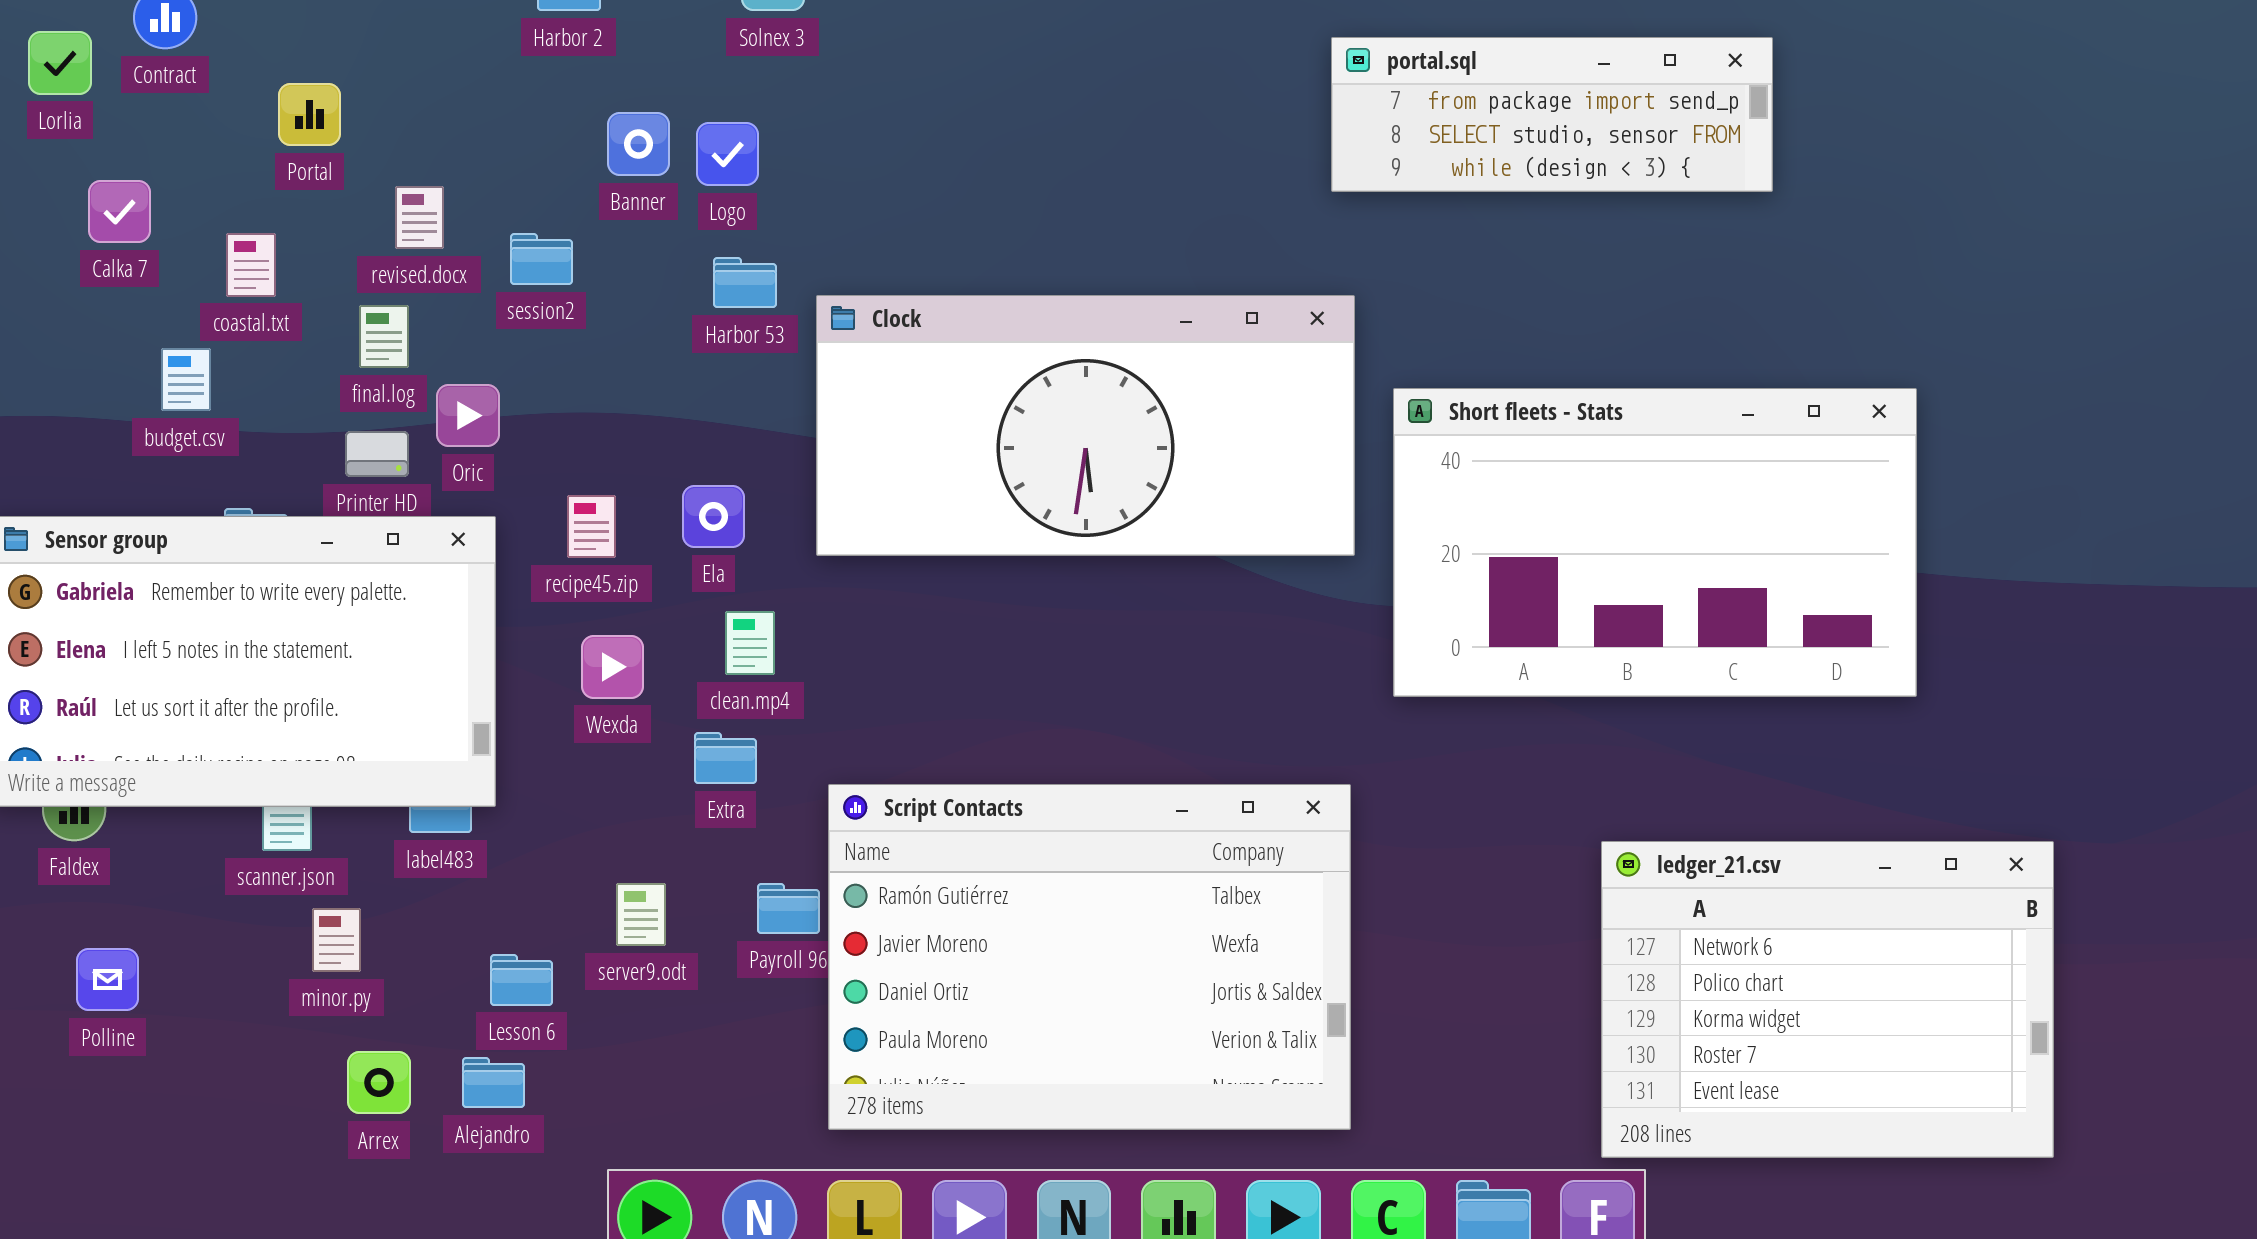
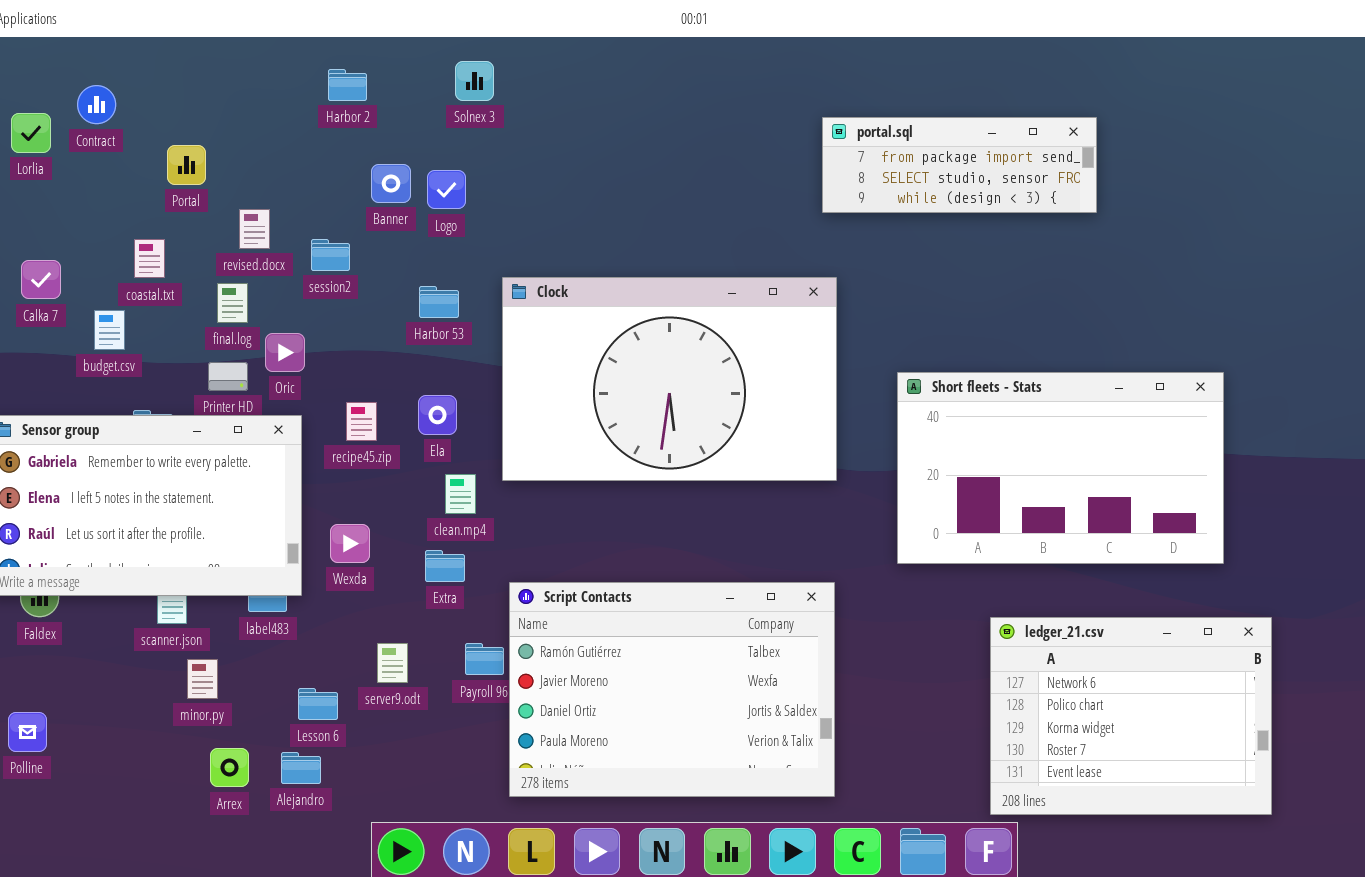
Calka 7: [88,180,151,243] -> [21,260,61,299], moved
Harbor 53: [713,257,777,308] -> [419,286,459,318], moved
Clock: [816,295,1355,556] -> [502,277,837,481], resized
Short fleets - Stats: [1393,388,1917,697] -> [897,372,1224,564], moved
Wexda: [581,635,644,699] -> [330,524,370,563], moved
Polline: [76,948,139,1011] -> [8,712,47,752], moved

